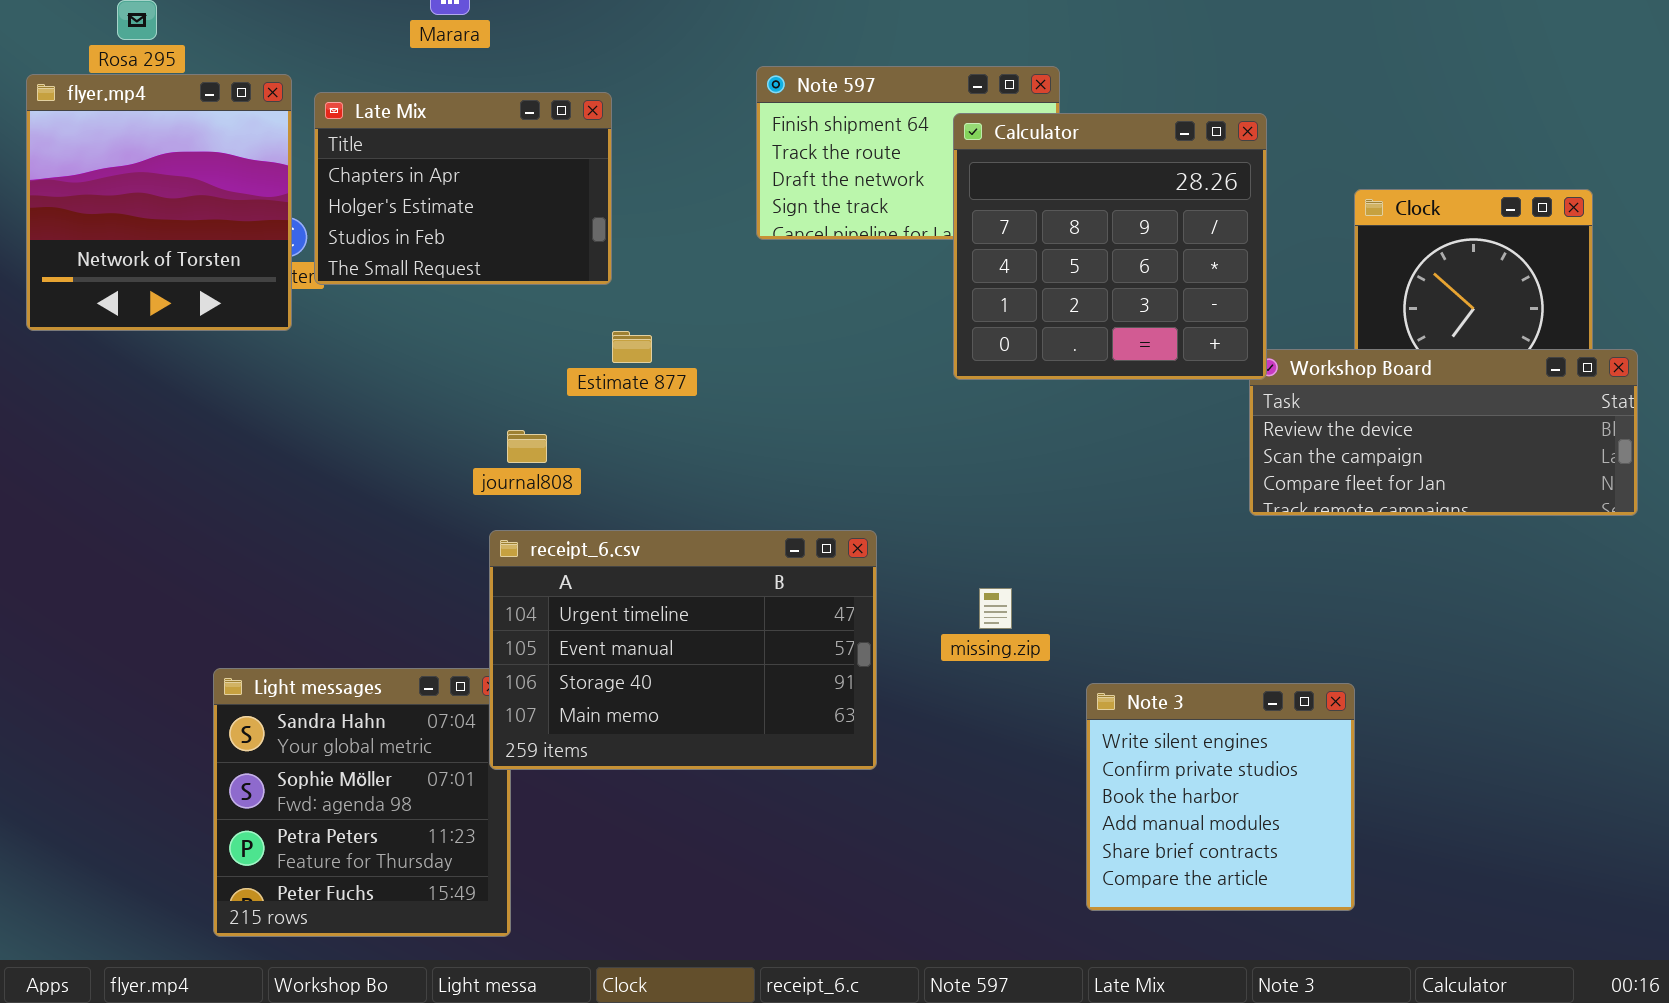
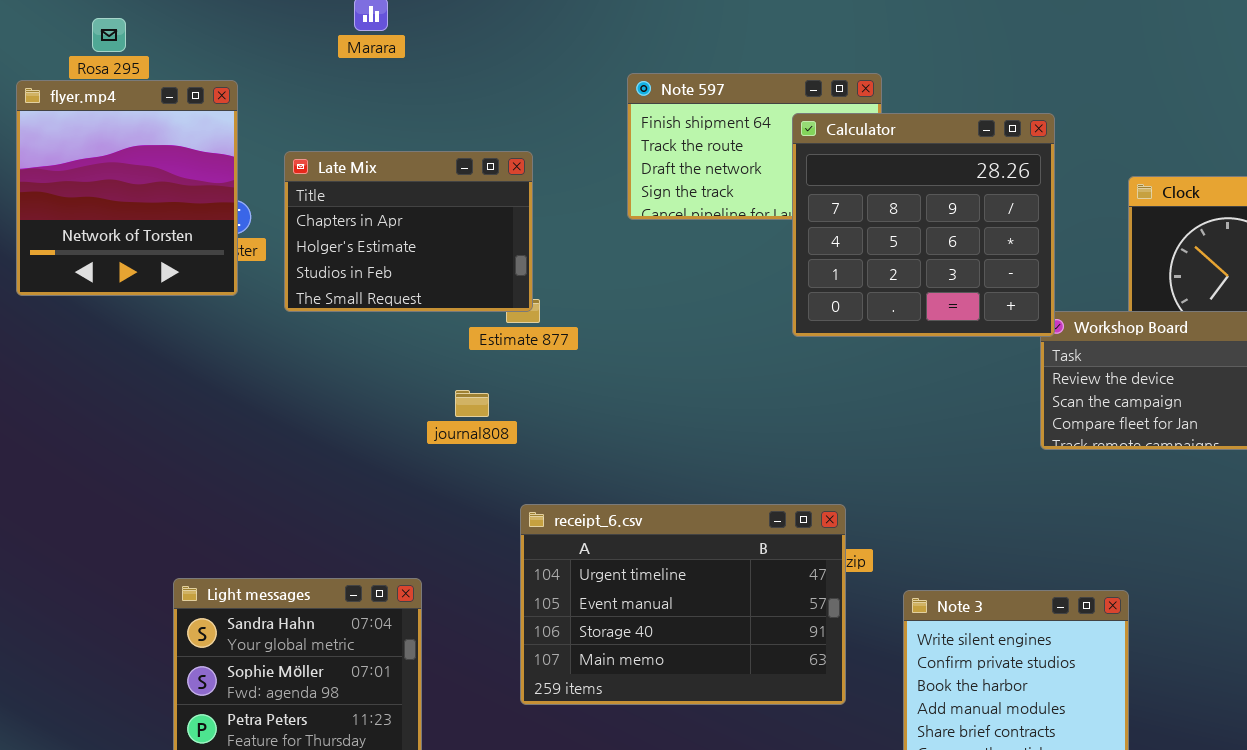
Late Mix: [314,92,612,285] -> [284,151,533,312], moved
journal808: [507,430,547,463] -> [455,390,489,417], moved
receipt_6.csv: [489,530,877,770] -> [520,504,846,705], moved

